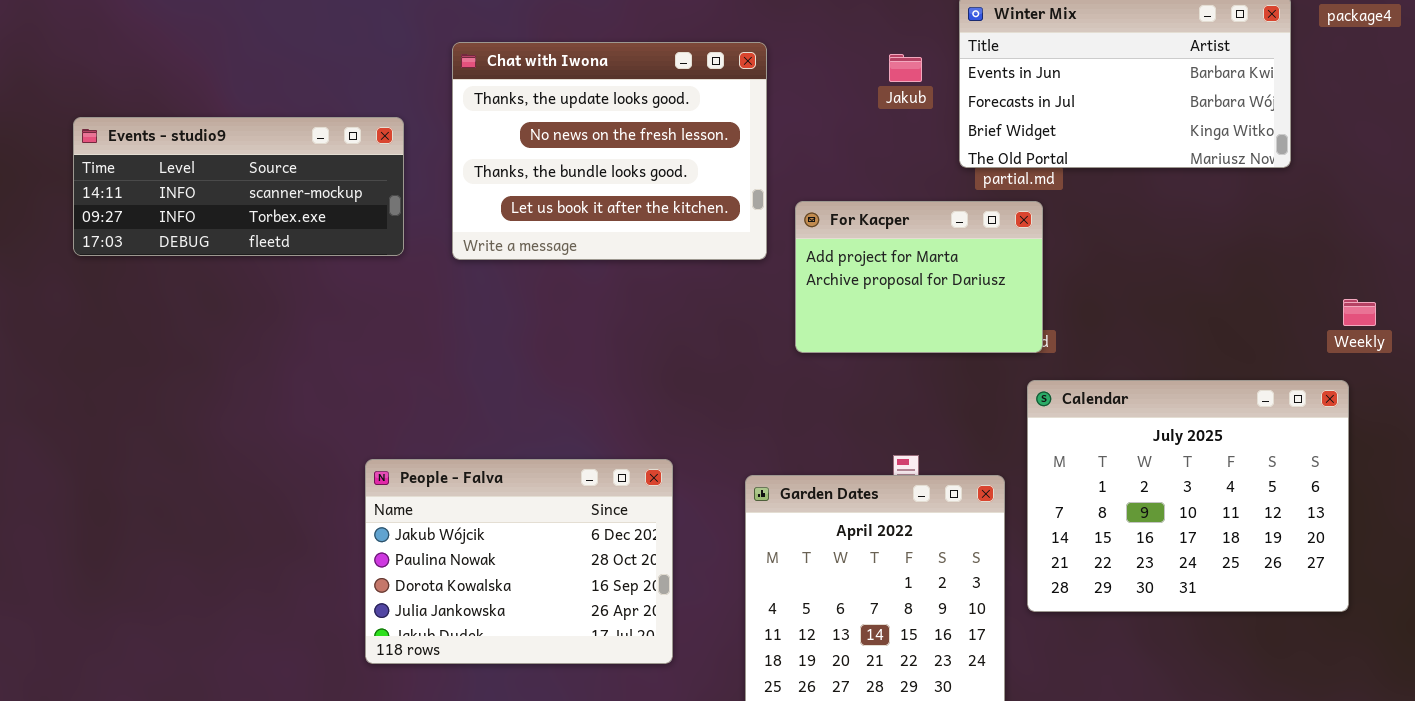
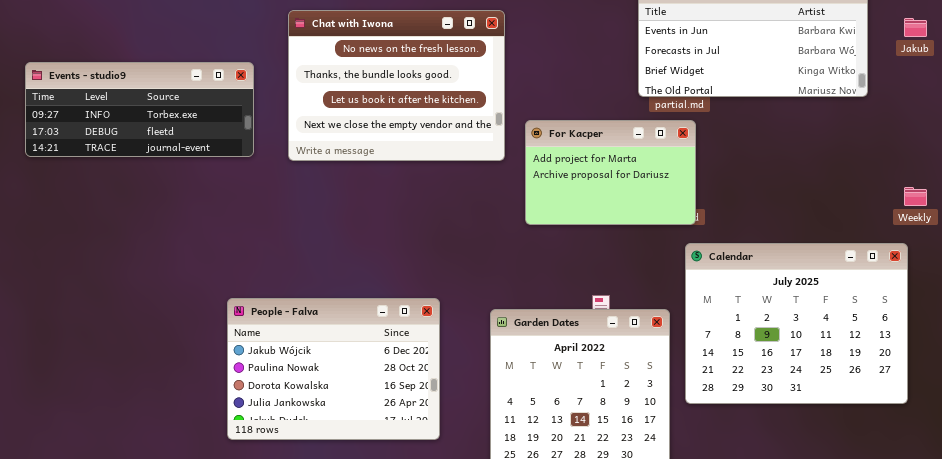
Chat with Iwona: [452,42,767,260] -> [288,10,505,161], scrolled down 1 row
Jakub: [889,54,922,82] -> [904,18,927,37], moved
Events - studio9: [73,117,404,256] -> [25,62,254,157], scrolled down 1 row

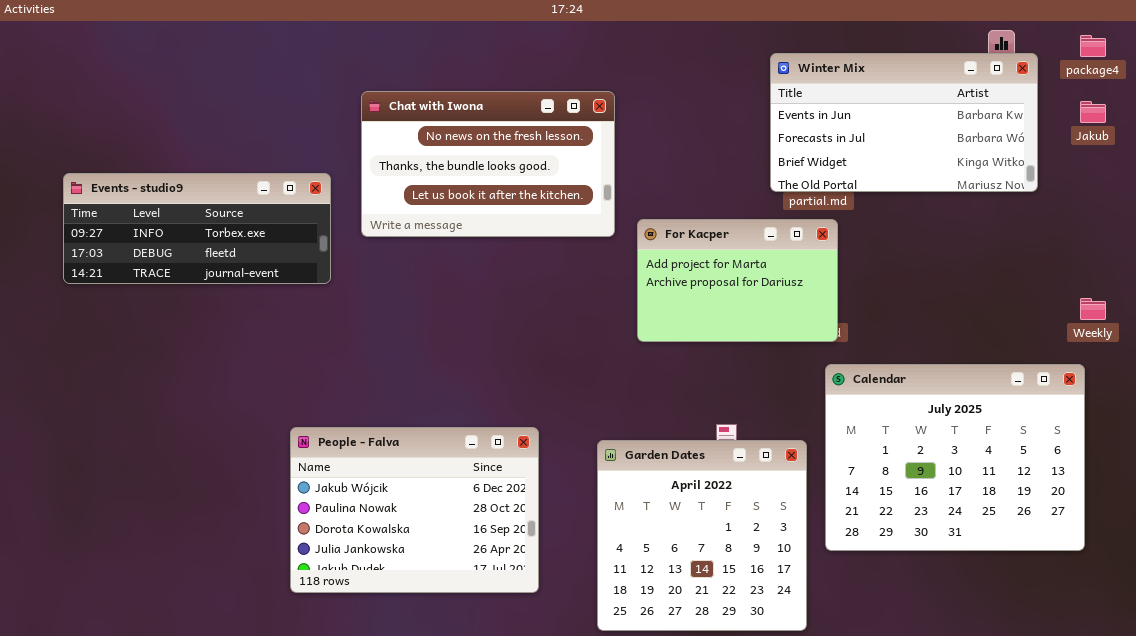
Chat with Iwona: [288,10,505,161] -> [361,91,615,237], resized
Events - studio9: [25,62,254,157] -> [63,173,331,284], moved

